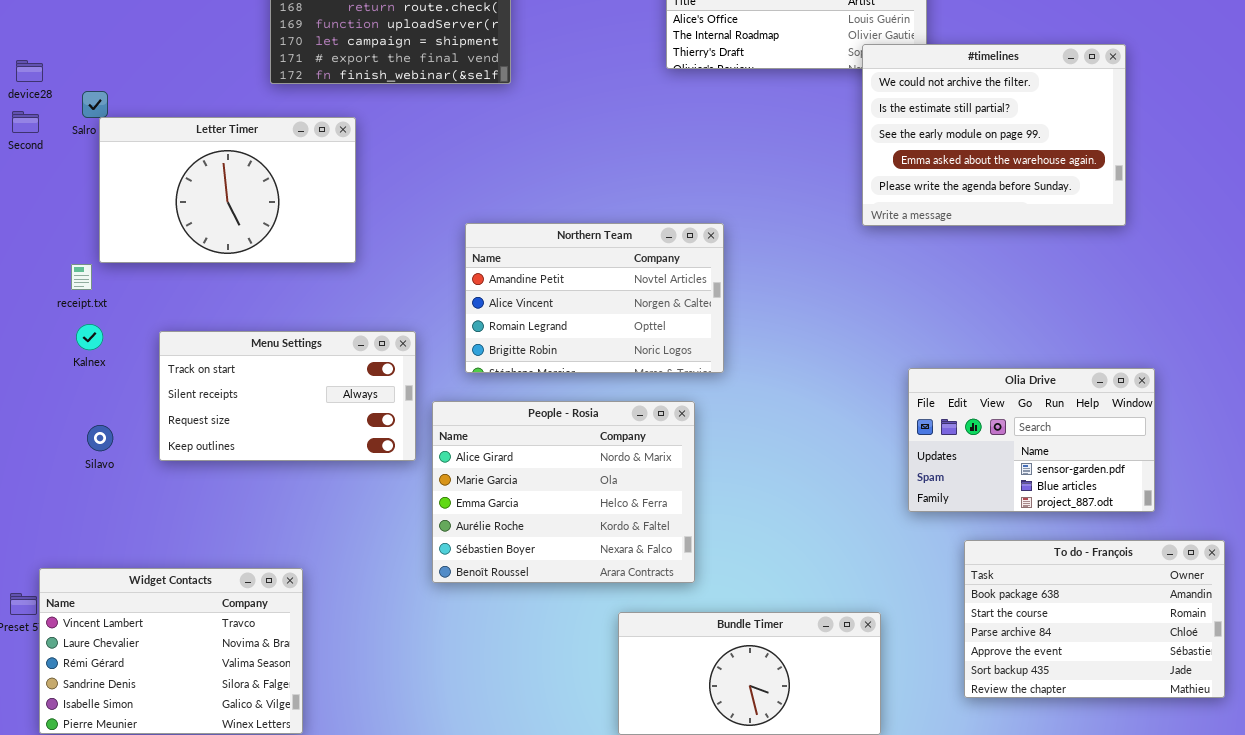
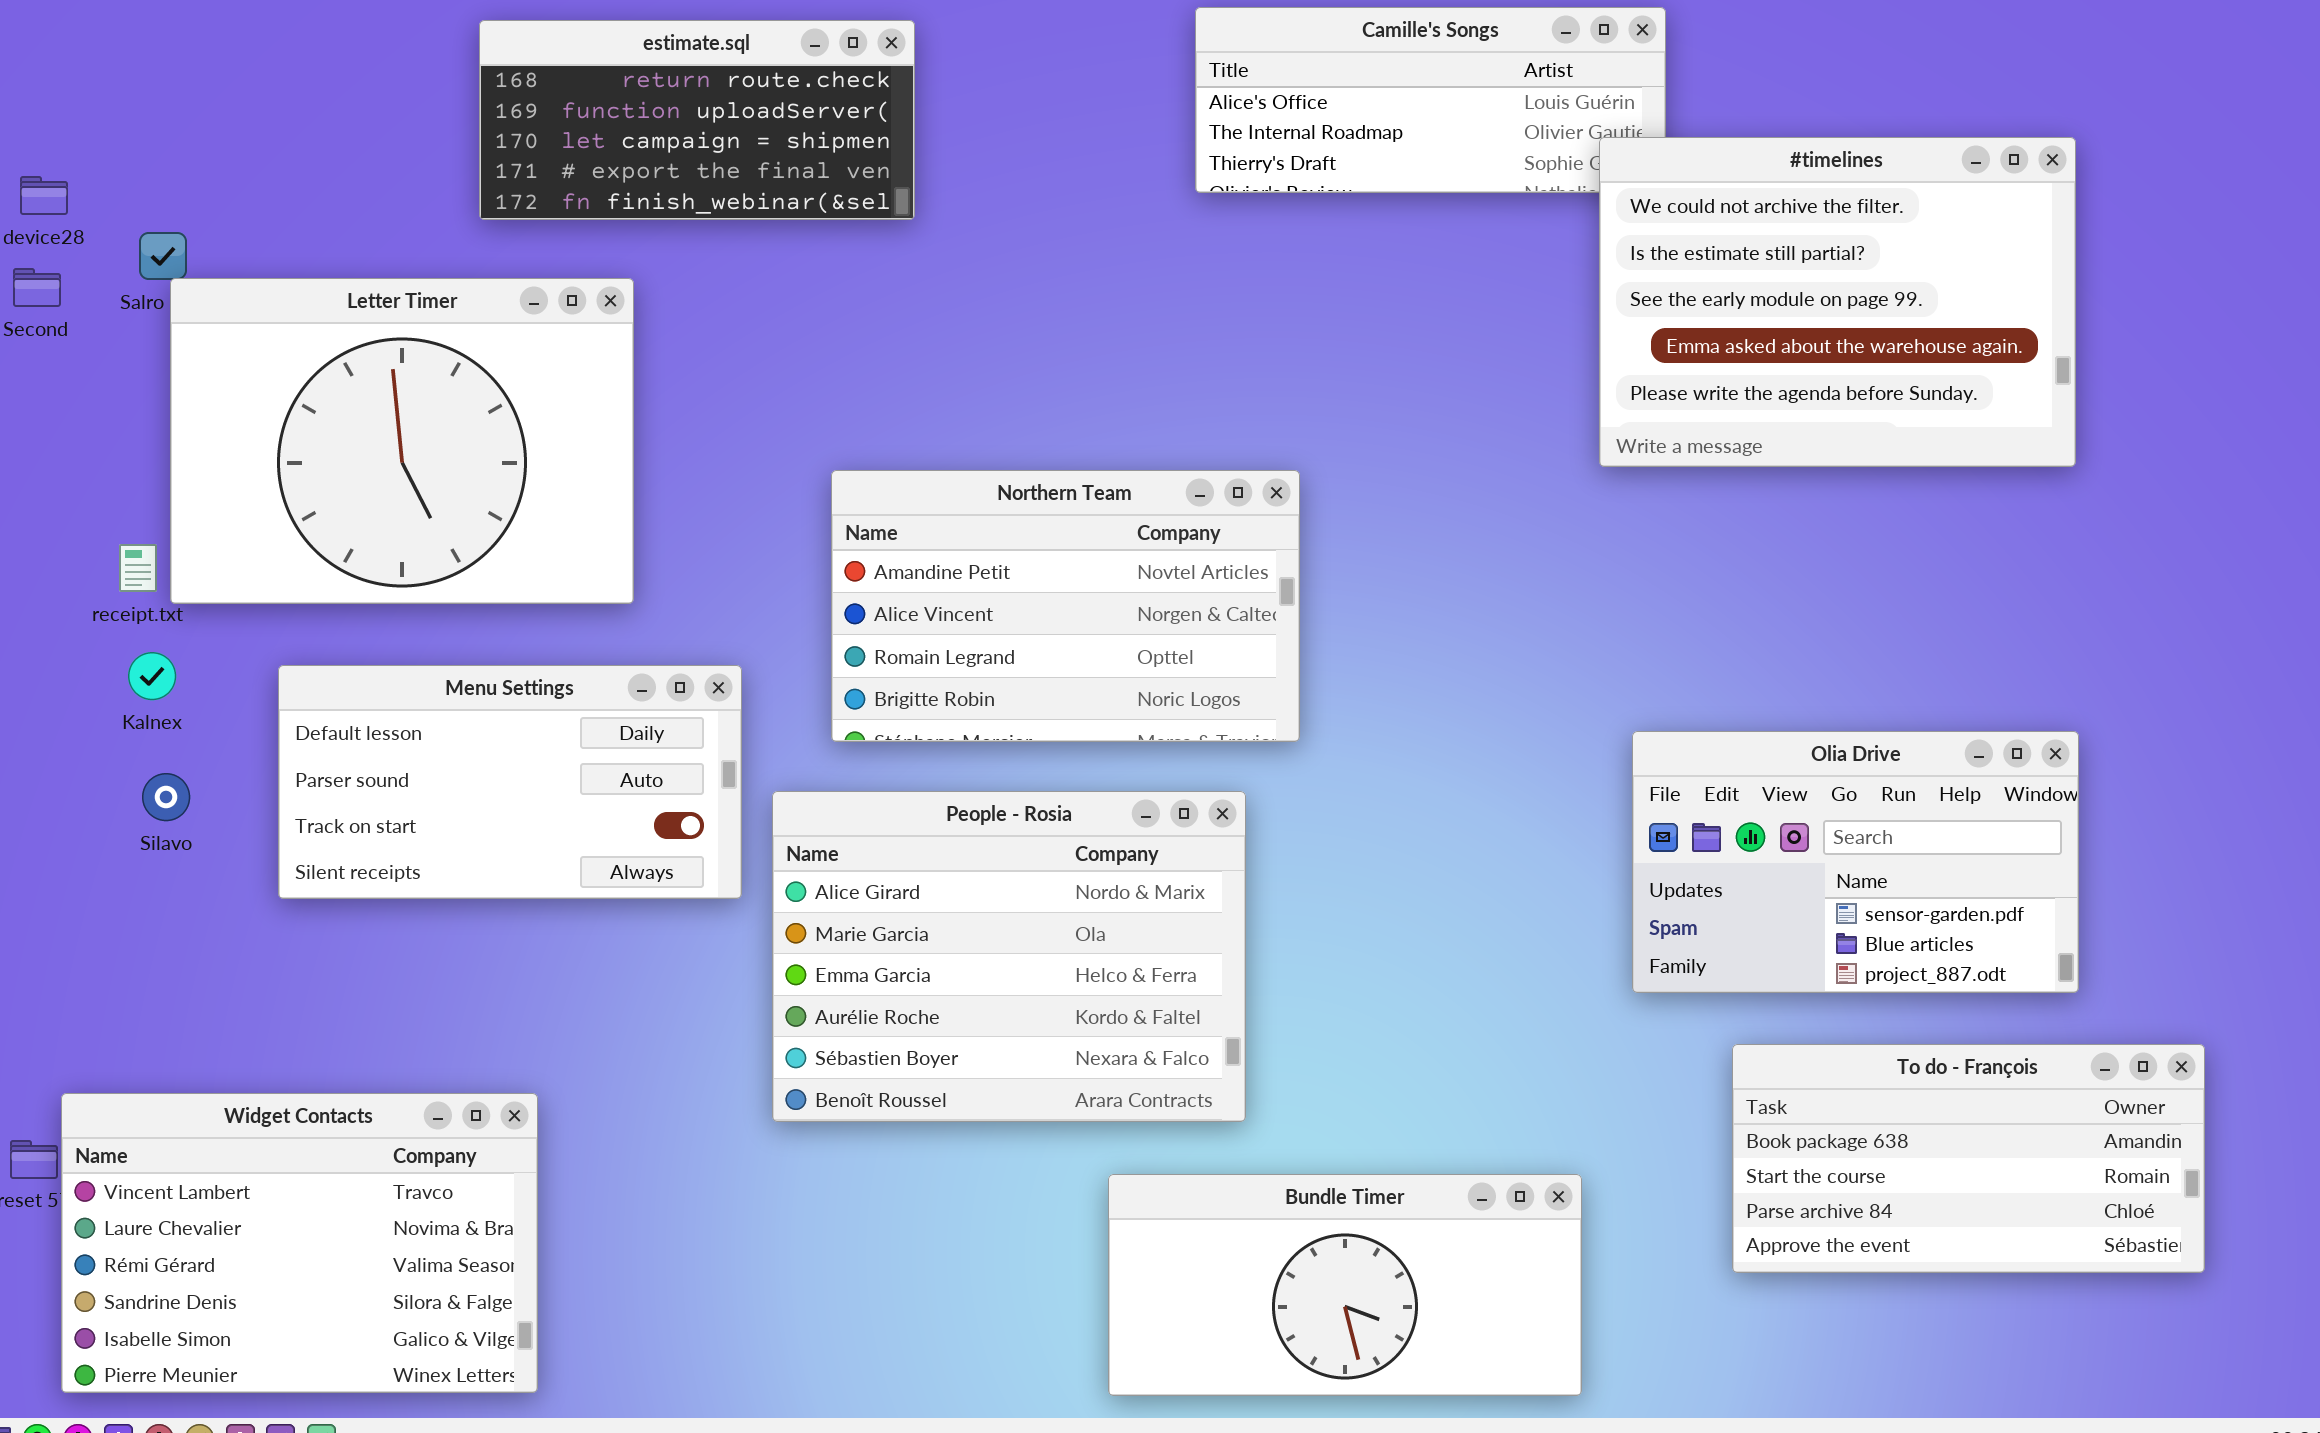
#timelines: [862,44,1126,226] -> [1599,137,2076,467], moved
Letter Timer: [99,117,356,263] -> [170,278,634,604], resized
Menu Settings: [159,331,416,461] -> [278,665,742,899], scrolled up 2 rows
Silavo: [87,425,113,451] -> [142,773,190,821], moved
To do - François: [964,540,1225,698] -> [1732,1044,2205,1273], resized

